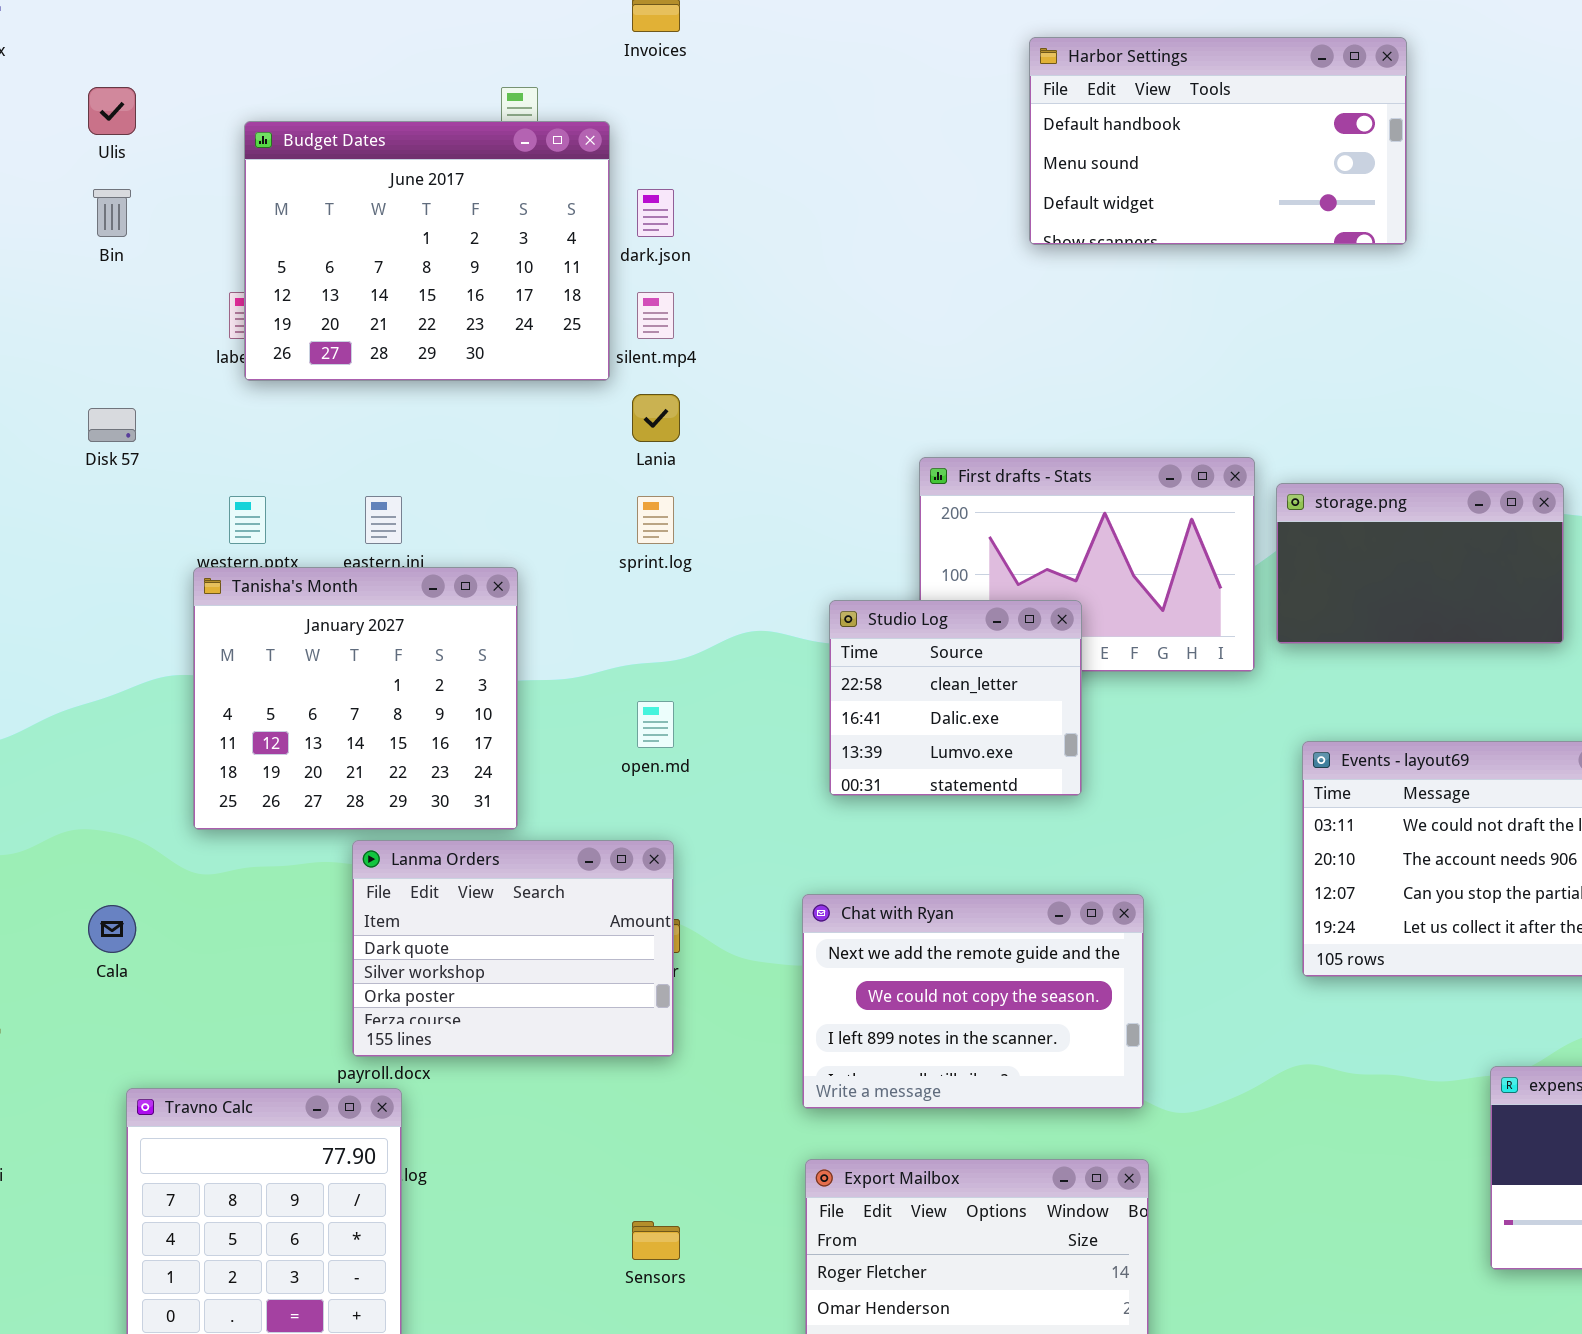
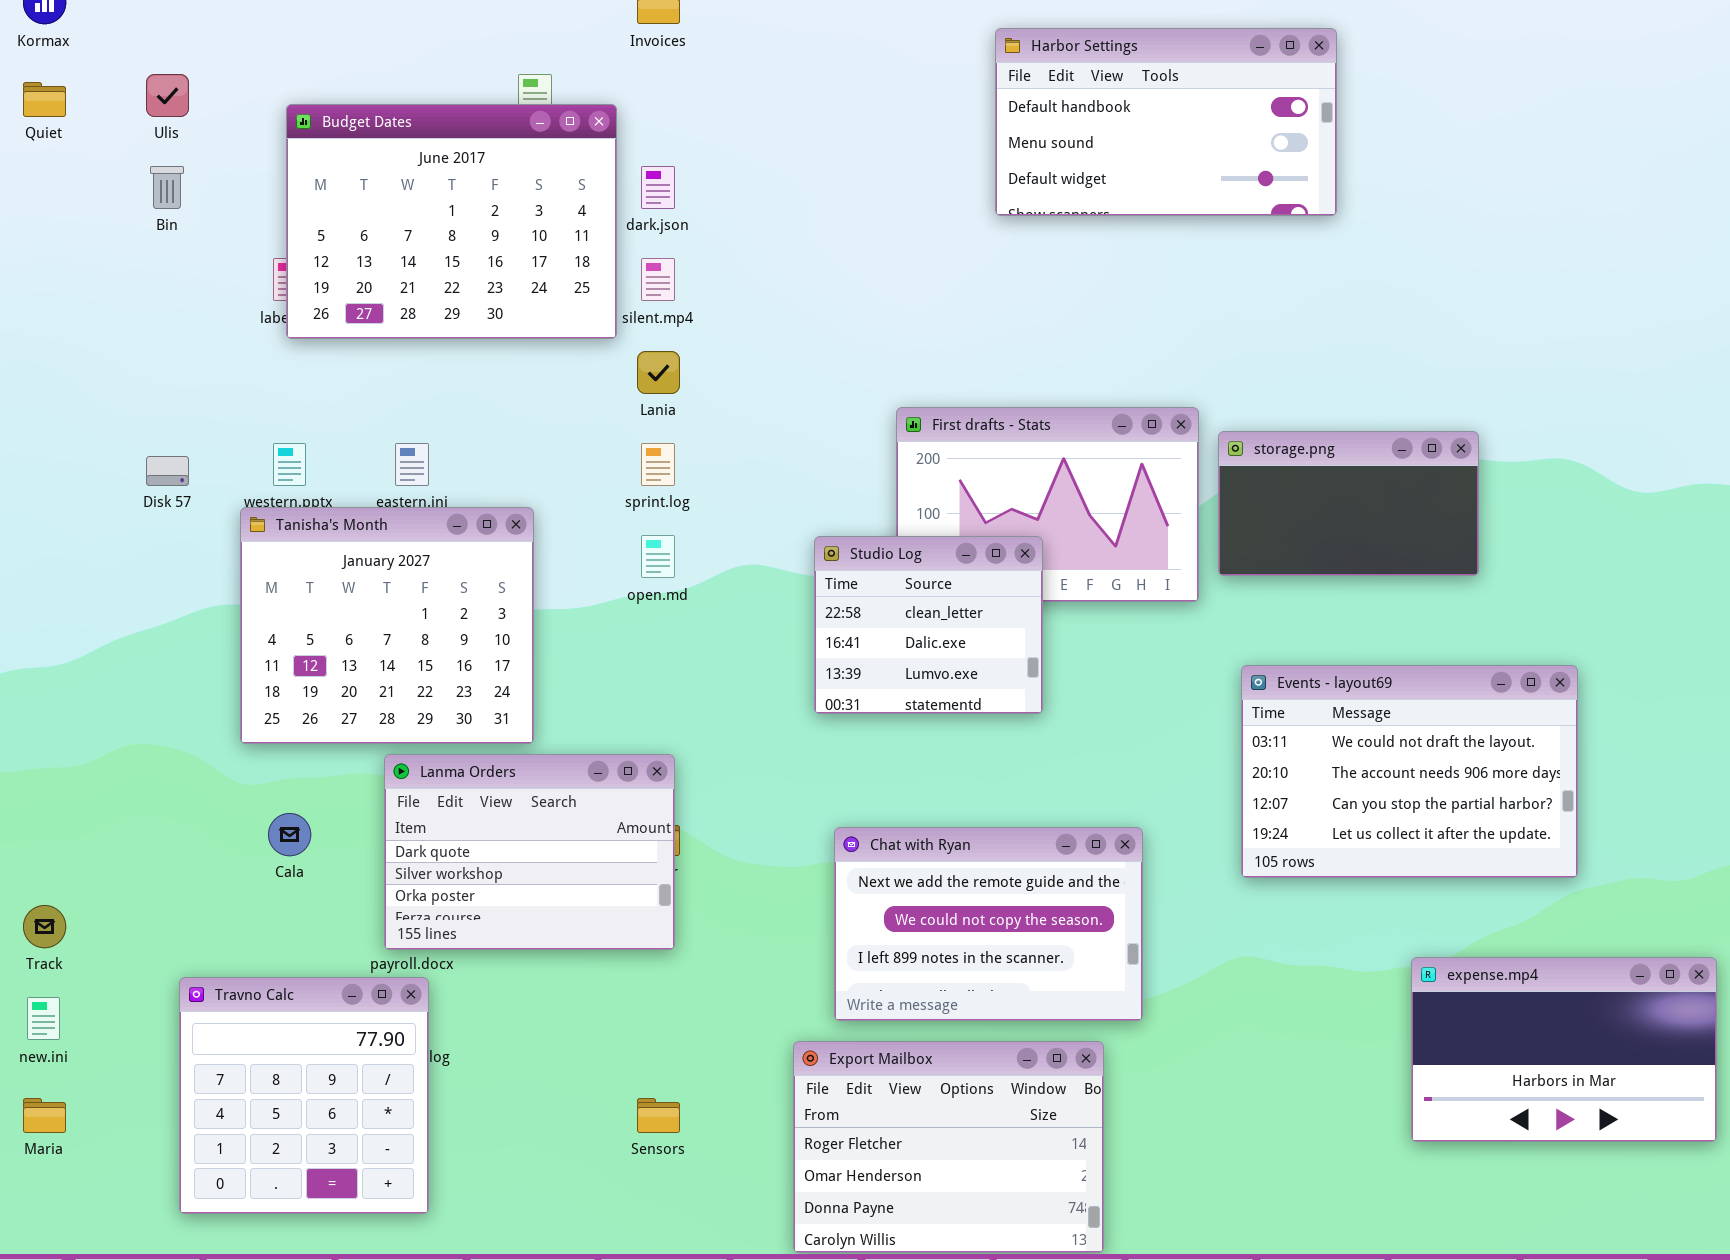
Disk 57: [88,408,136,442] -> [146,456,189,486], moved
open.md: [637,701,674,748] -> [641,535,675,578], moved
Chat with Ryan: [802,894,1144,1109] -> [834,827,1143,1021], moved
Cala: [88,905,136,953] -> [268,813,311,856], moved

